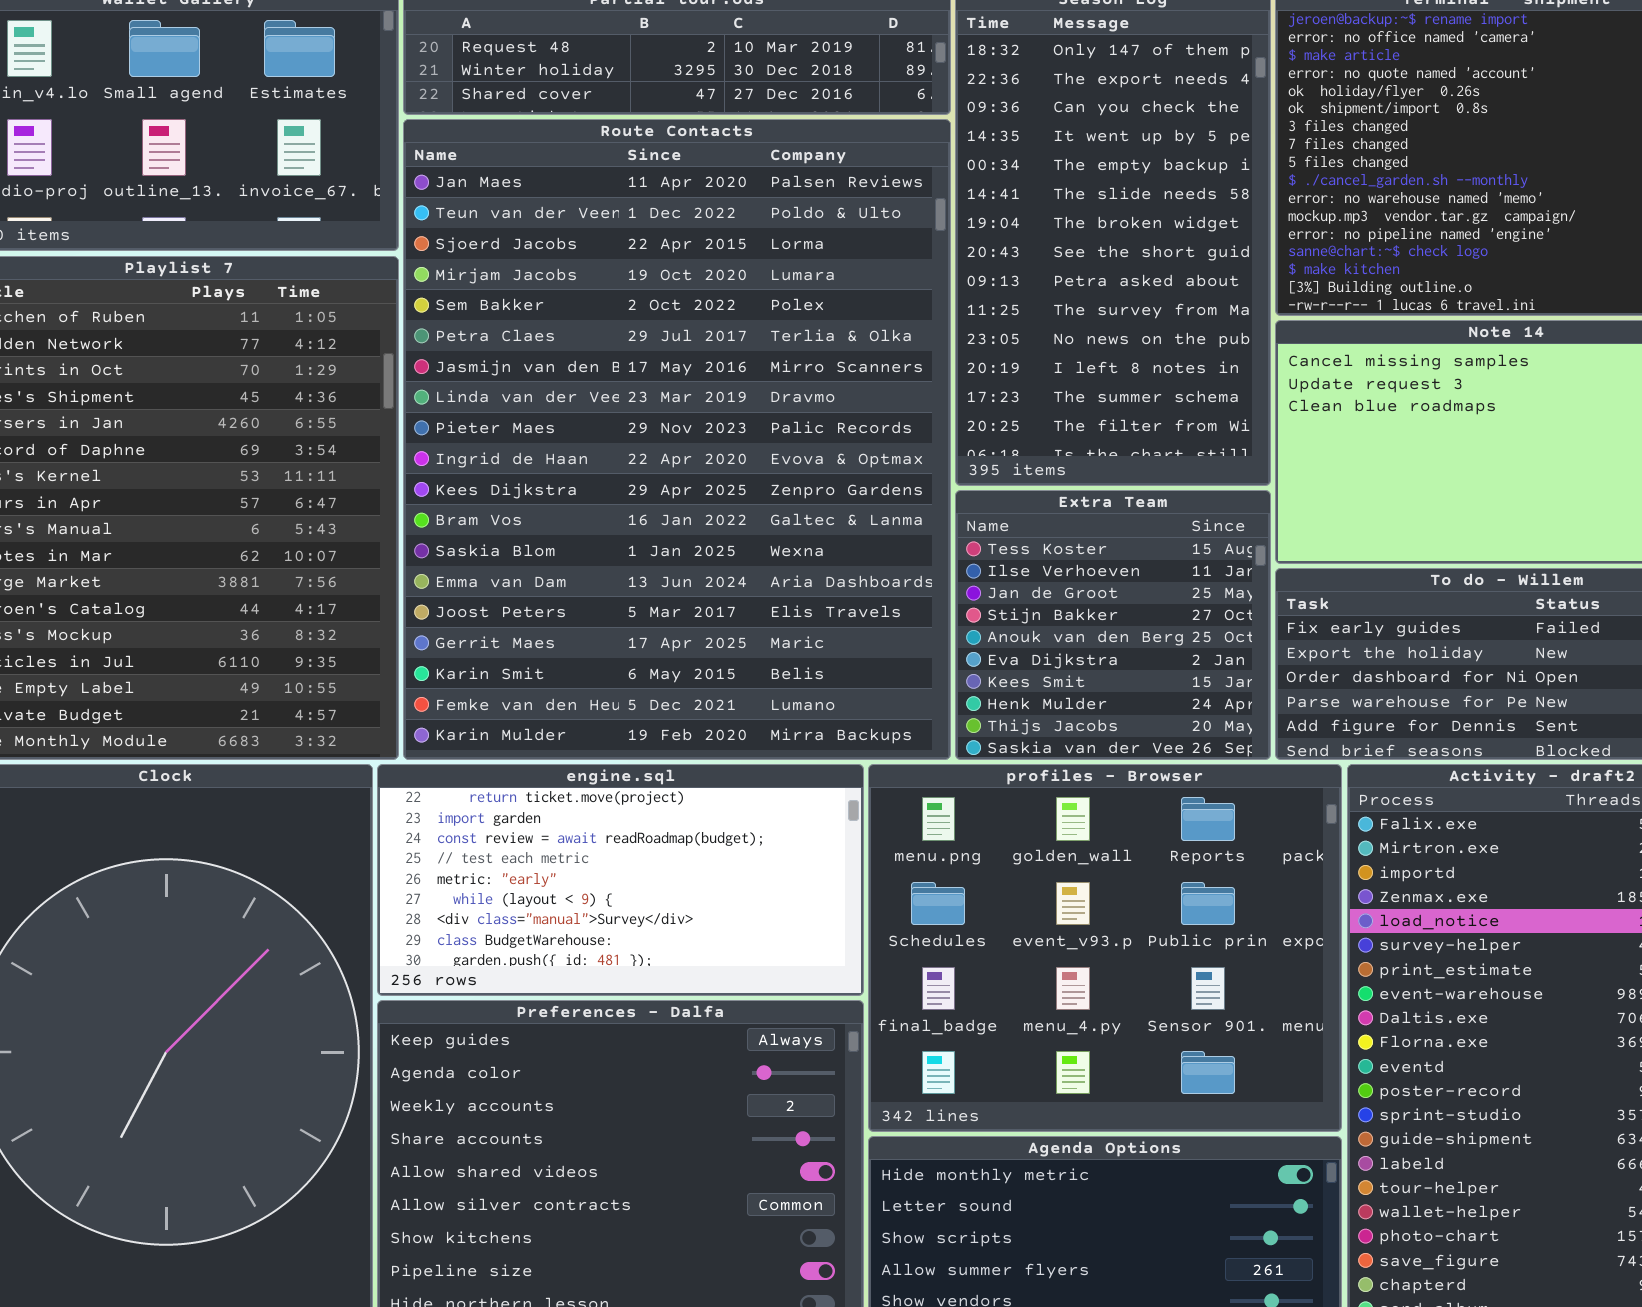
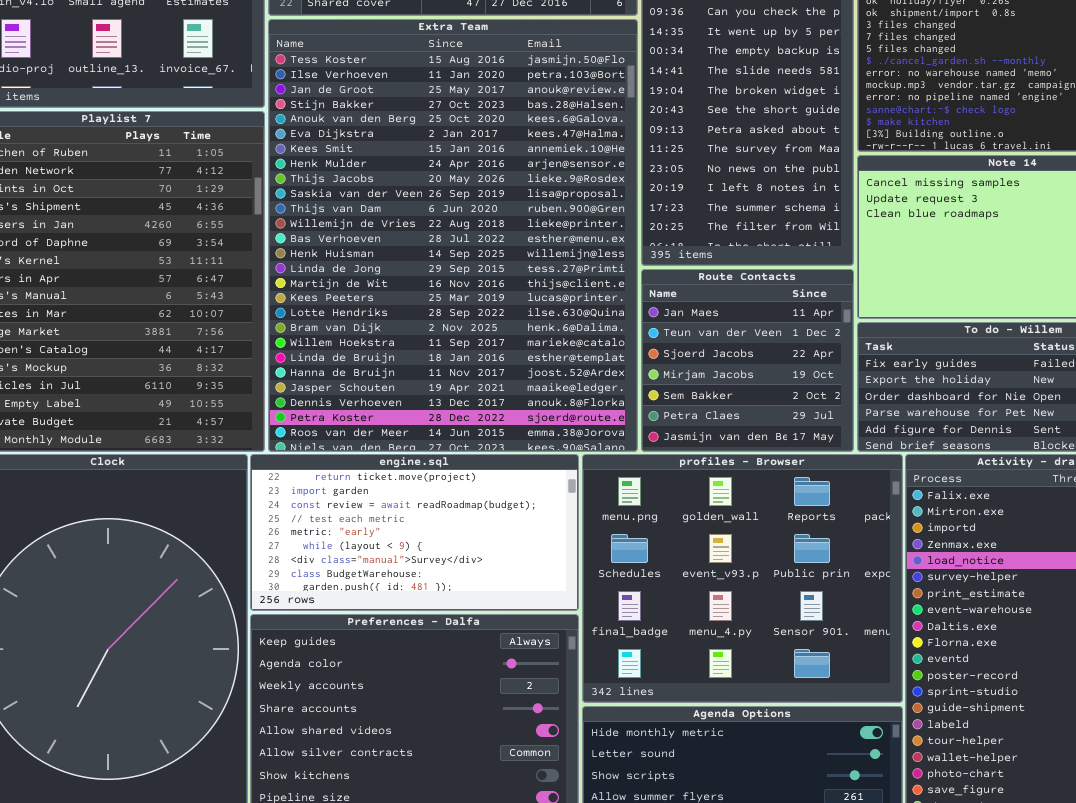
Route Contacts: [403,119,951,760] -> [641,269,854,452], moved, resized
Extra Team: [955,490,1271,760] -> [268,19,638,452], moved, resized

